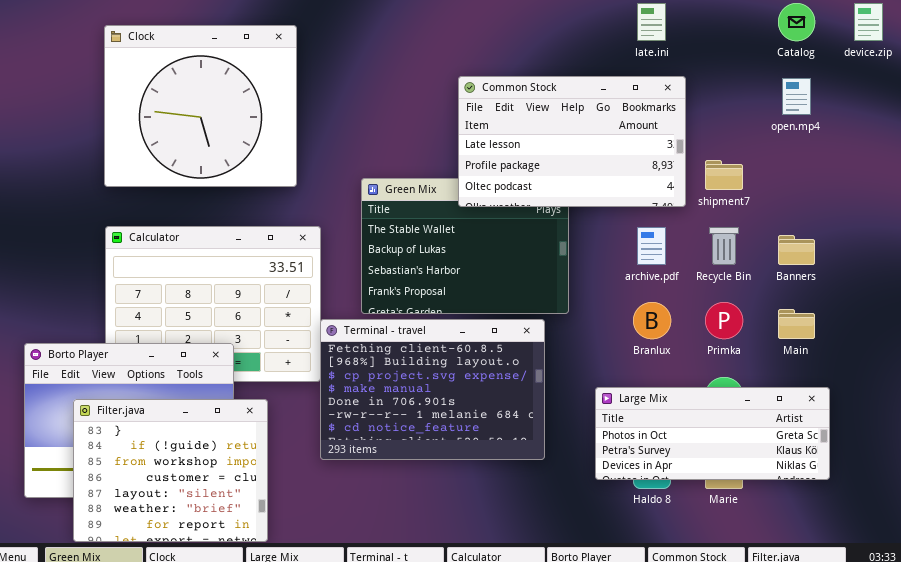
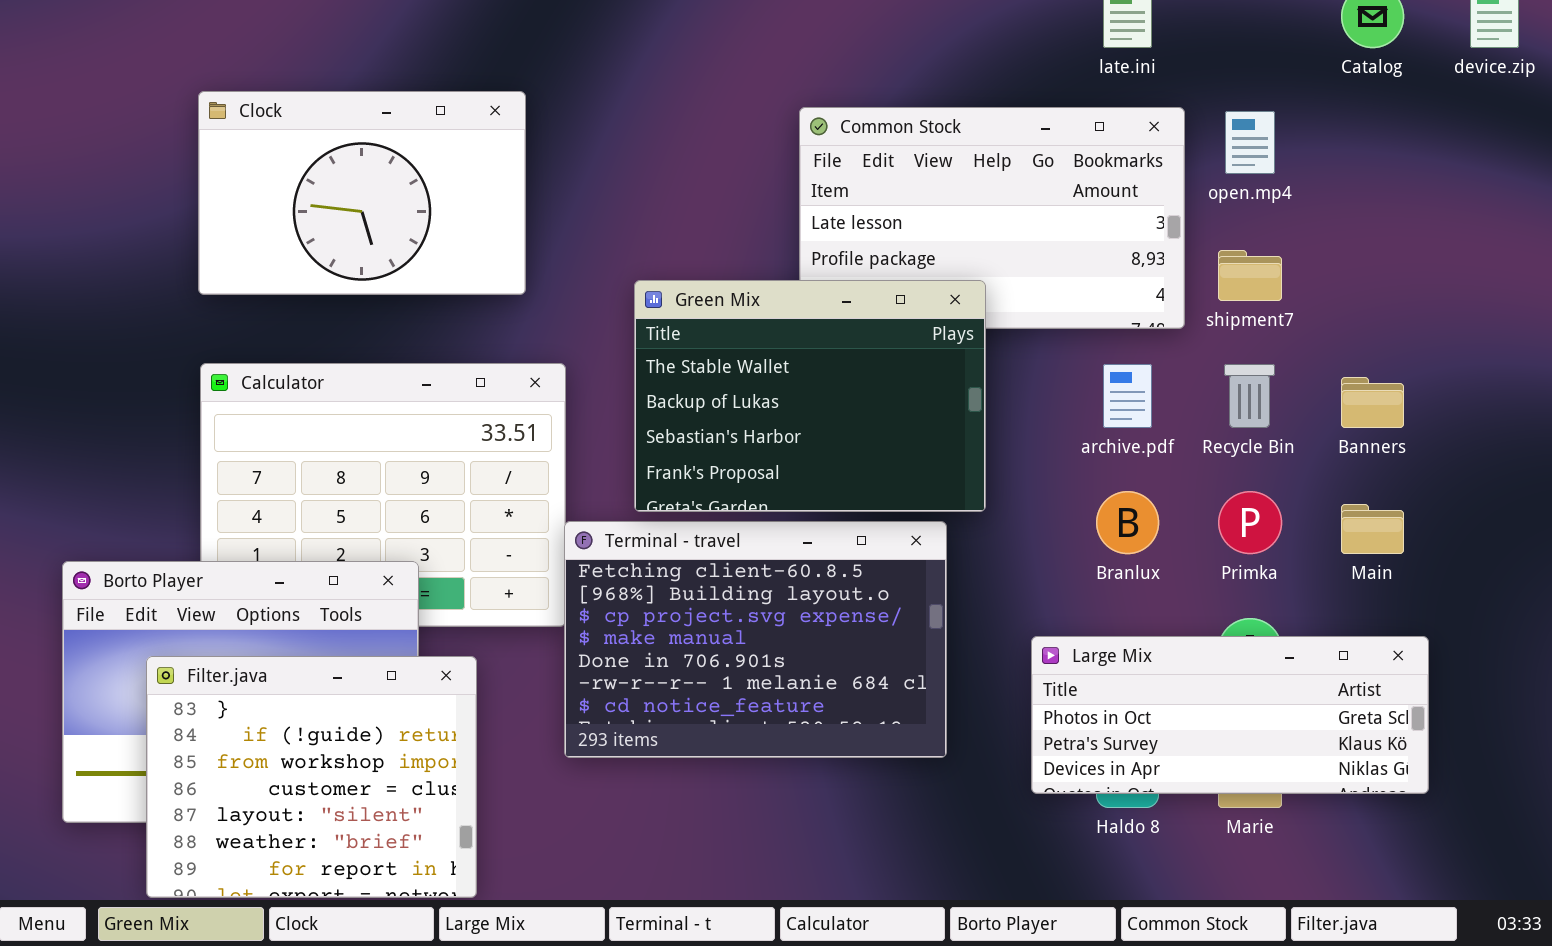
Clock: [104,25,297,187] -> [198,91,526,295], resized
open.mp4: [782,78,811,115] -> [1225,111,1275,174], moved
Green Mix: [361,178,569,314] -> [634,280,986,512], raised

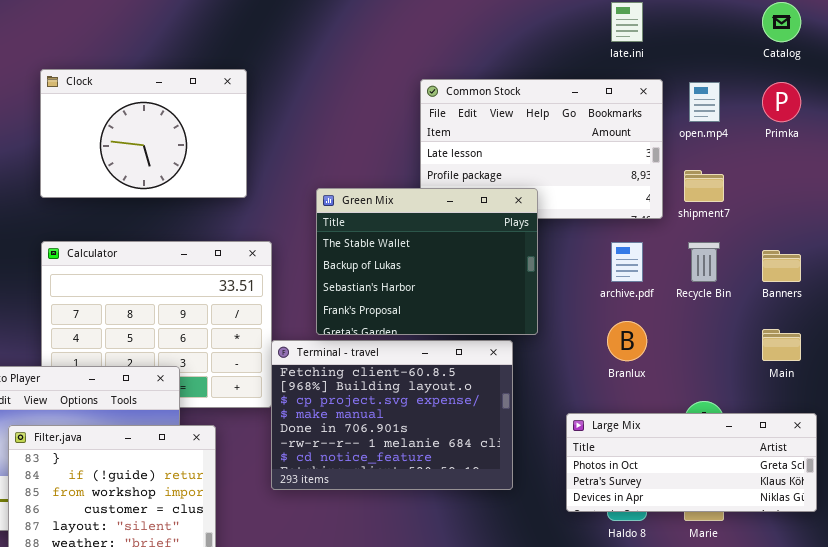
Primka: [1218,491,1282,554] -> [762,82,801,122], moved

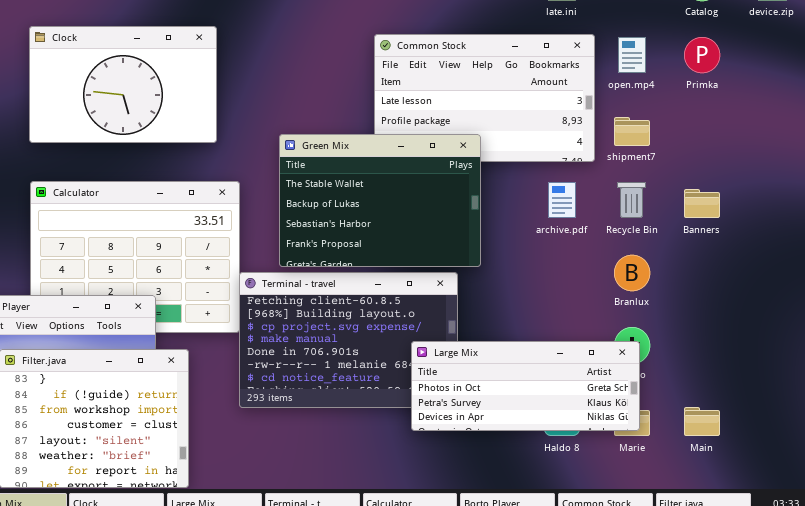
Branlux: [607,321,647,361] -> [614,255,650,291], moved
Main: [762,329,801,361] -> [684,407,720,436], moved
Large Mix: [566,413,817,512] -> [411,341,640,431], moved

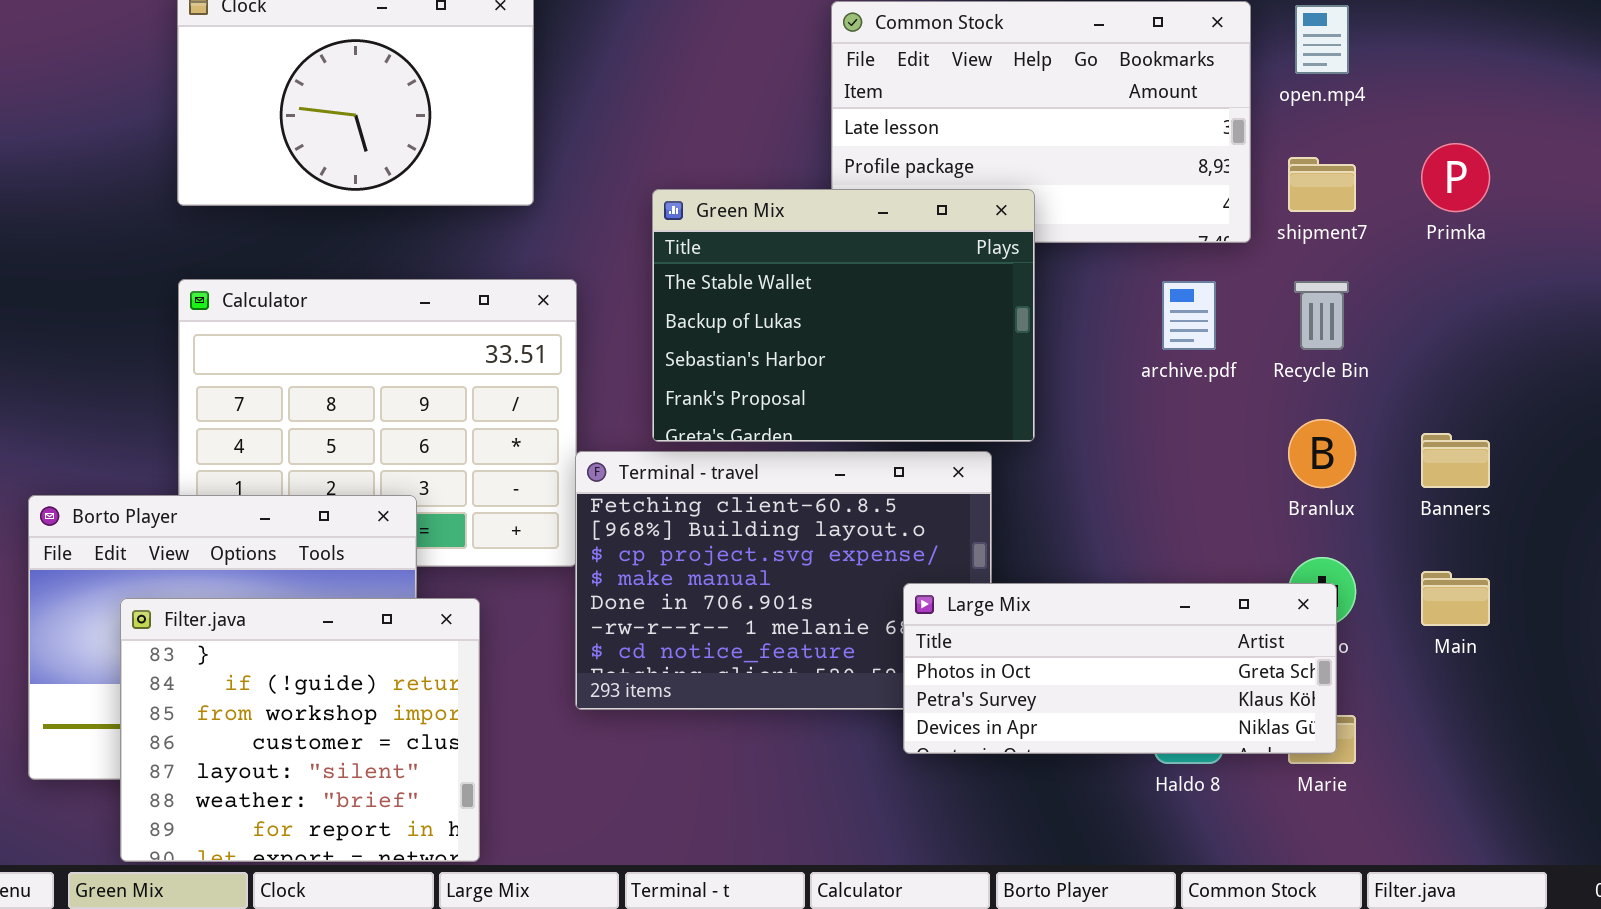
Primka: [684,37,720,73] -> [1421,143,1490,212], moved
Banners: [684,189,720,218] -> [1421,433,1490,488], moved
Main: [684,407,720,436] -> [1421,571,1490,626], moved

